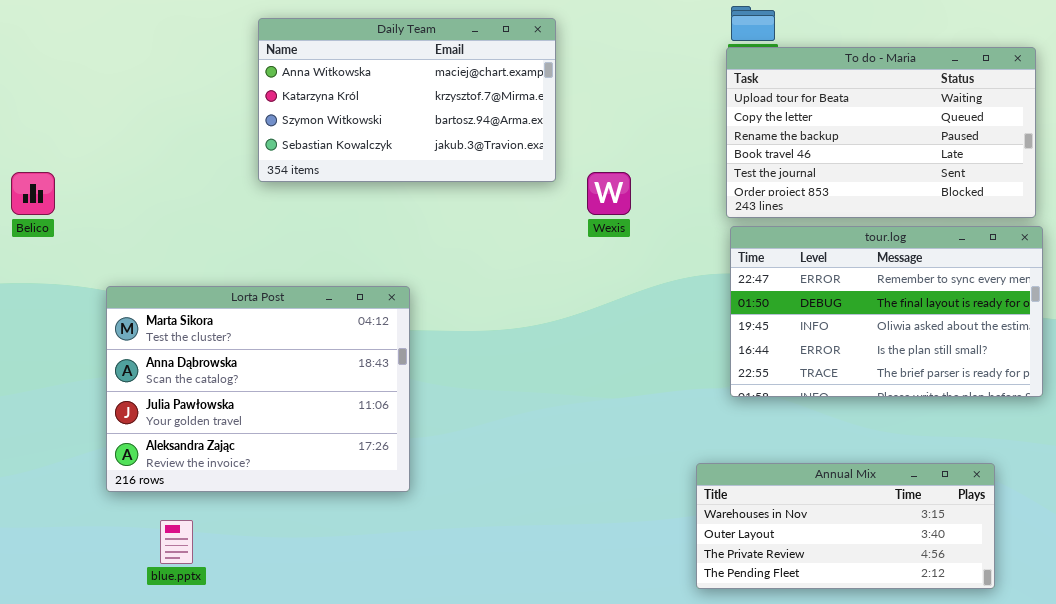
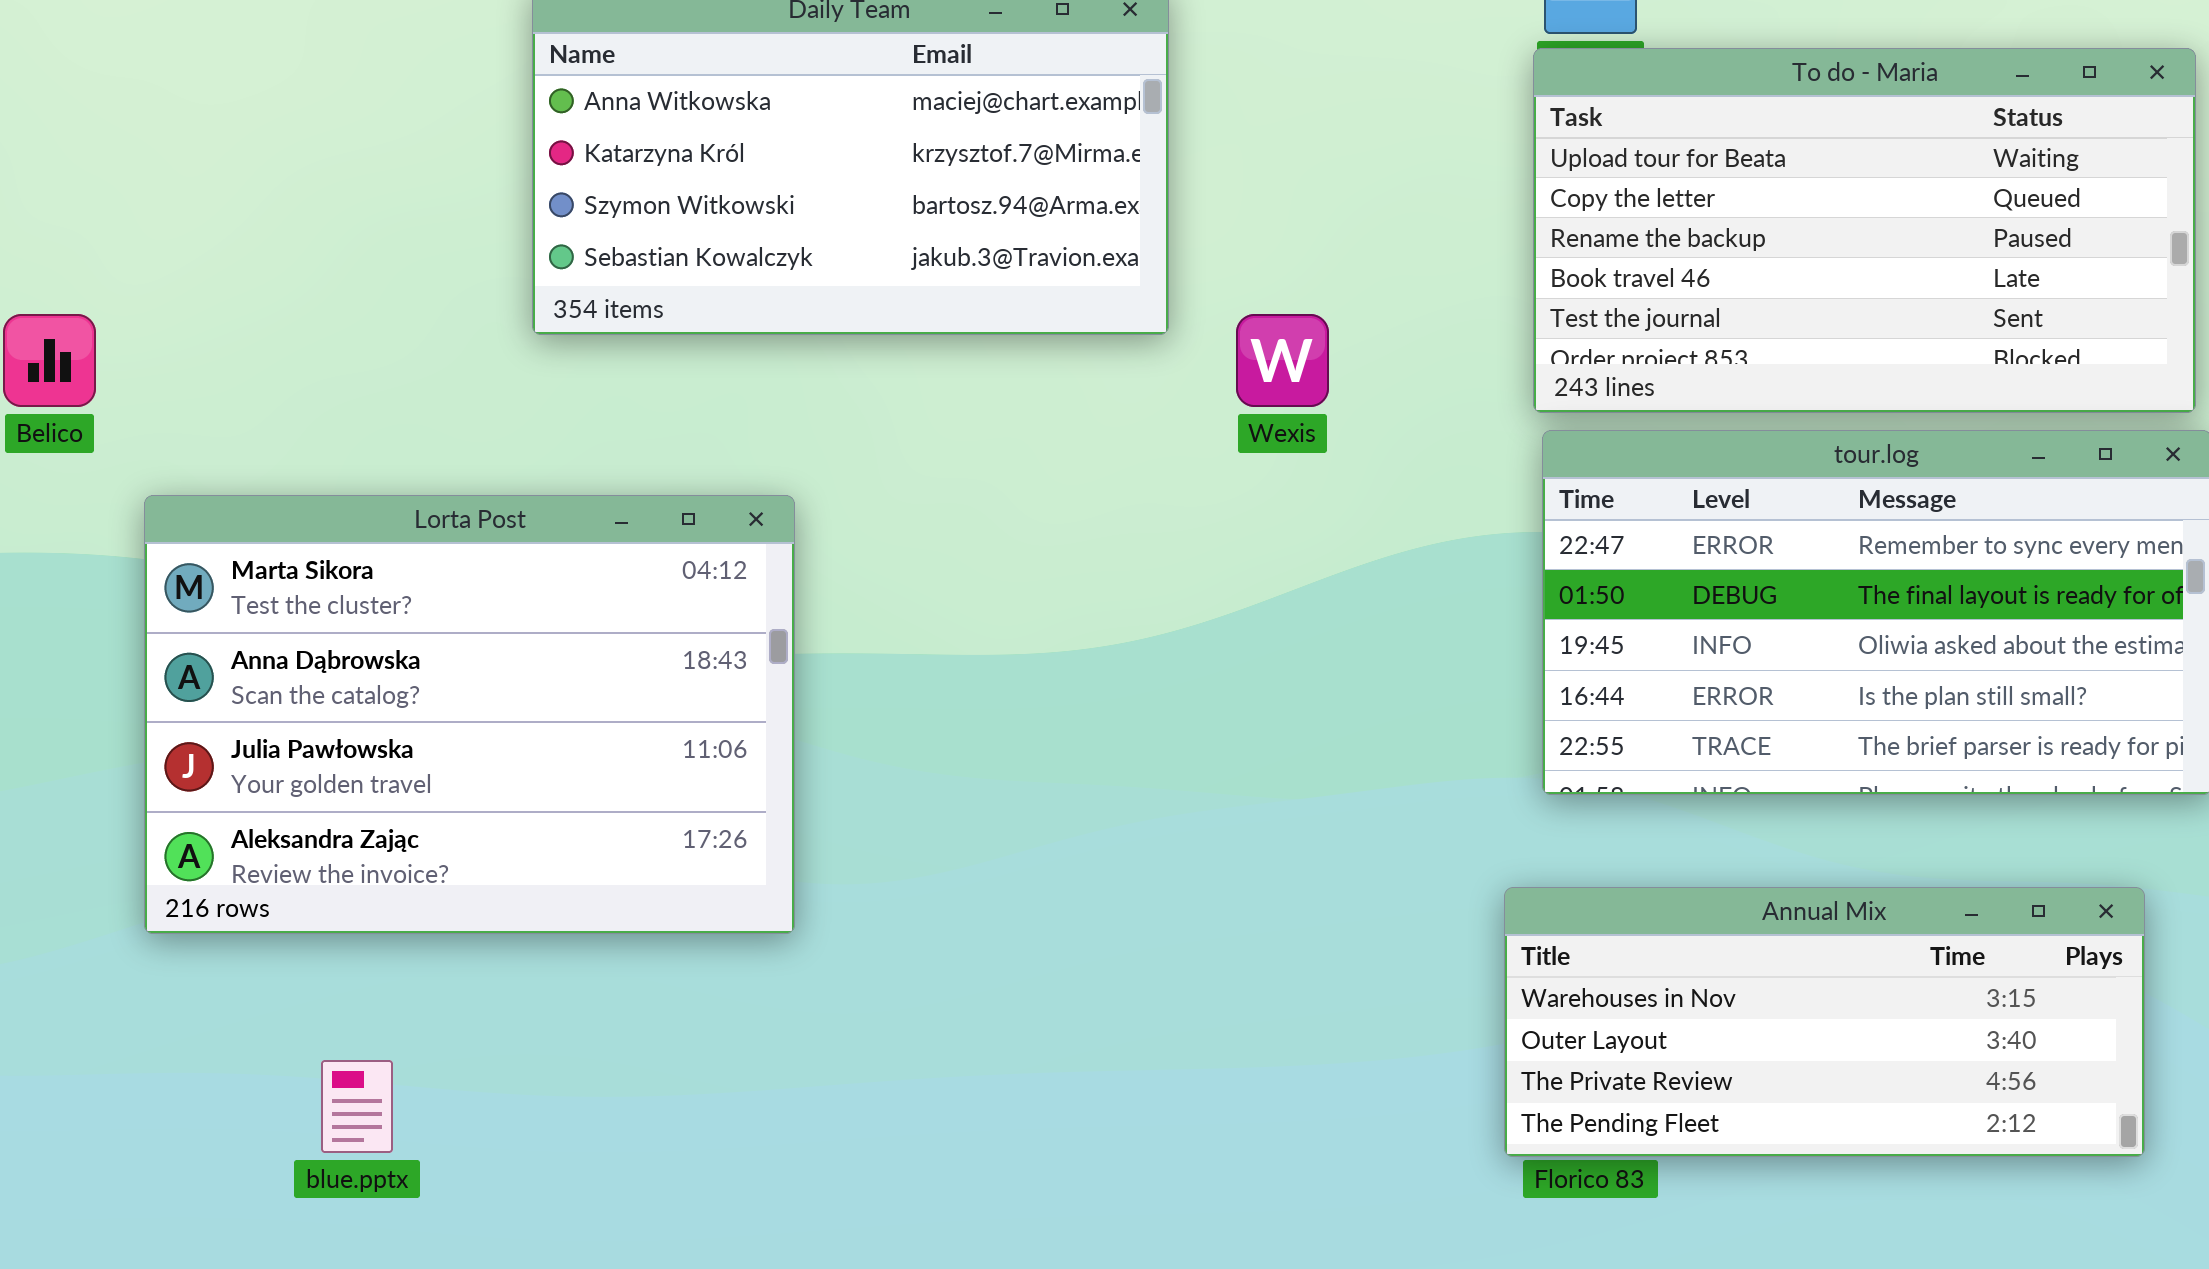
Lorta Post: [106,286,410,492] -> [144,495,795,934], moved
Annual Mix: [696,463,995,589] -> [1504,887,2145,1157], moved

